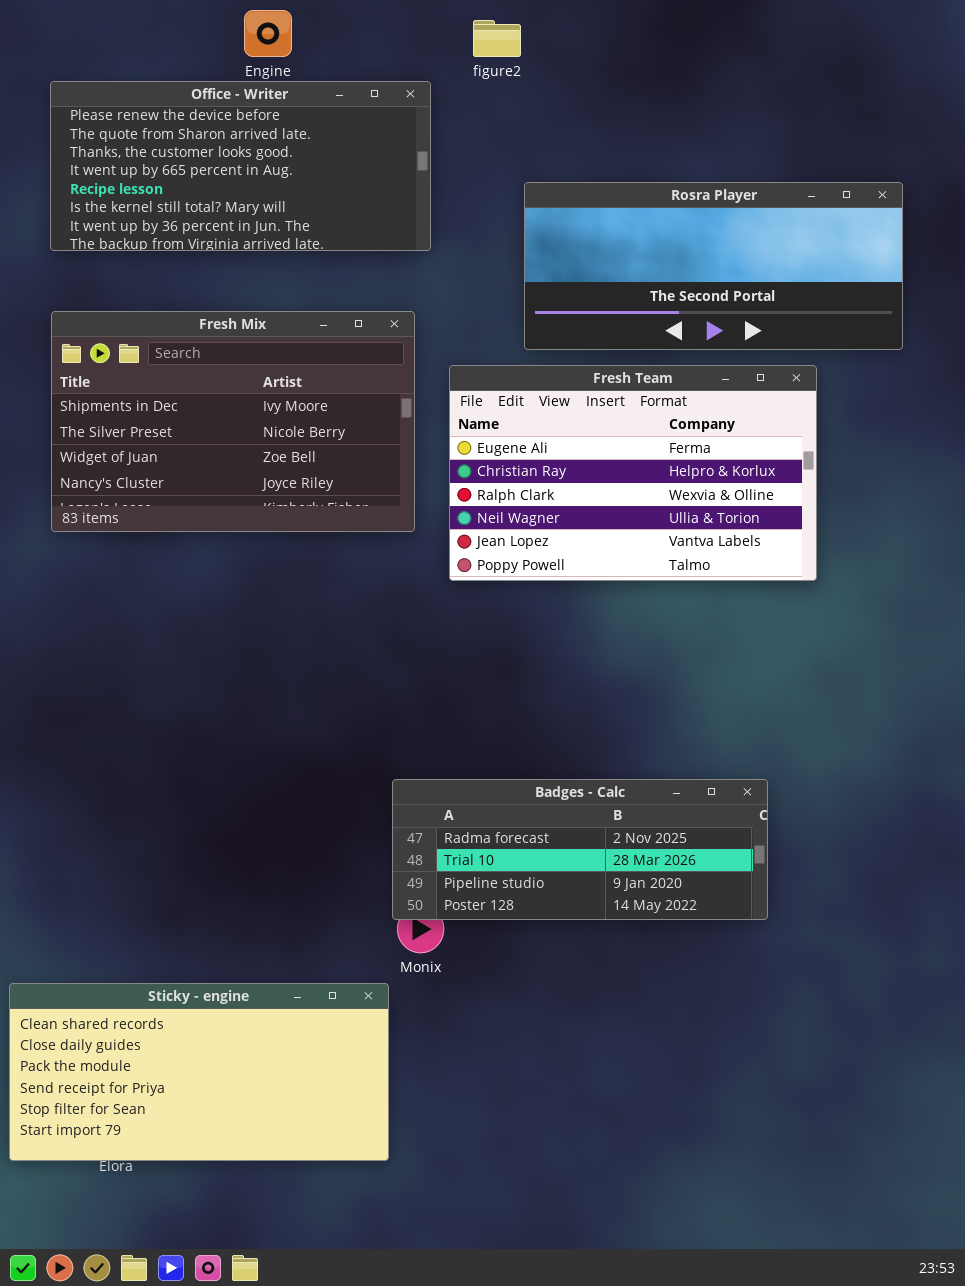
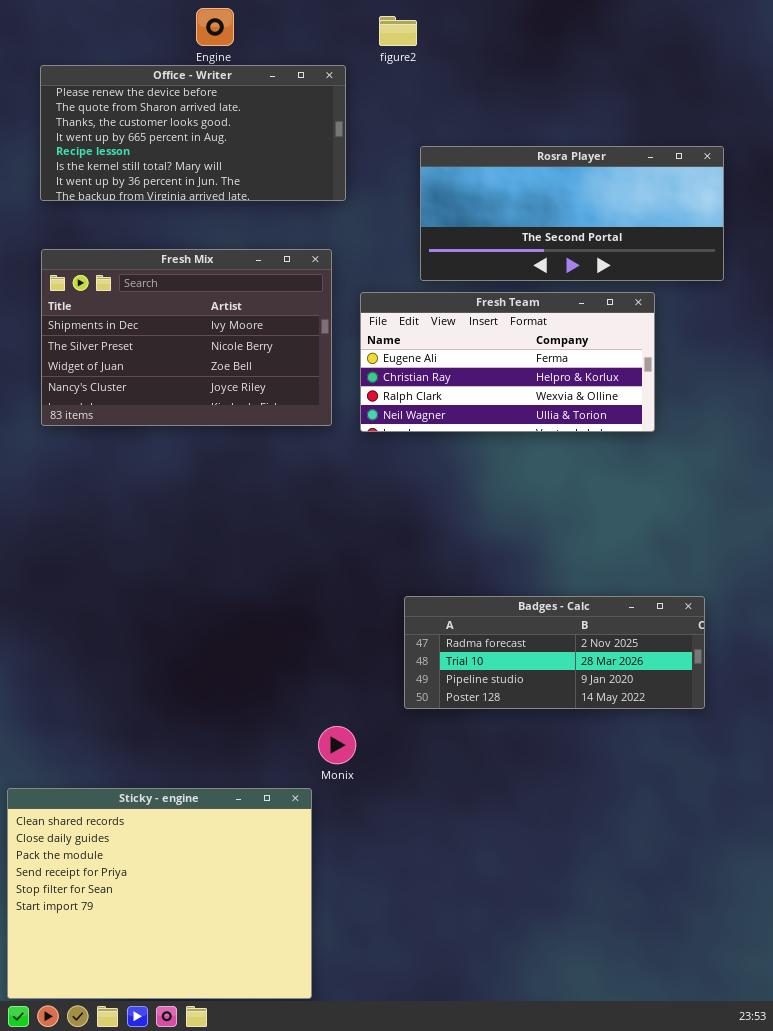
Fresh Team: [449,365,817,581] -> [360,292,655,432], resized
Badges - Calc: [392,779,768,920] -> [404,596,705,709], moved
Sticky - engine: [9,983,389,1161] -> [7,788,312,999], resized

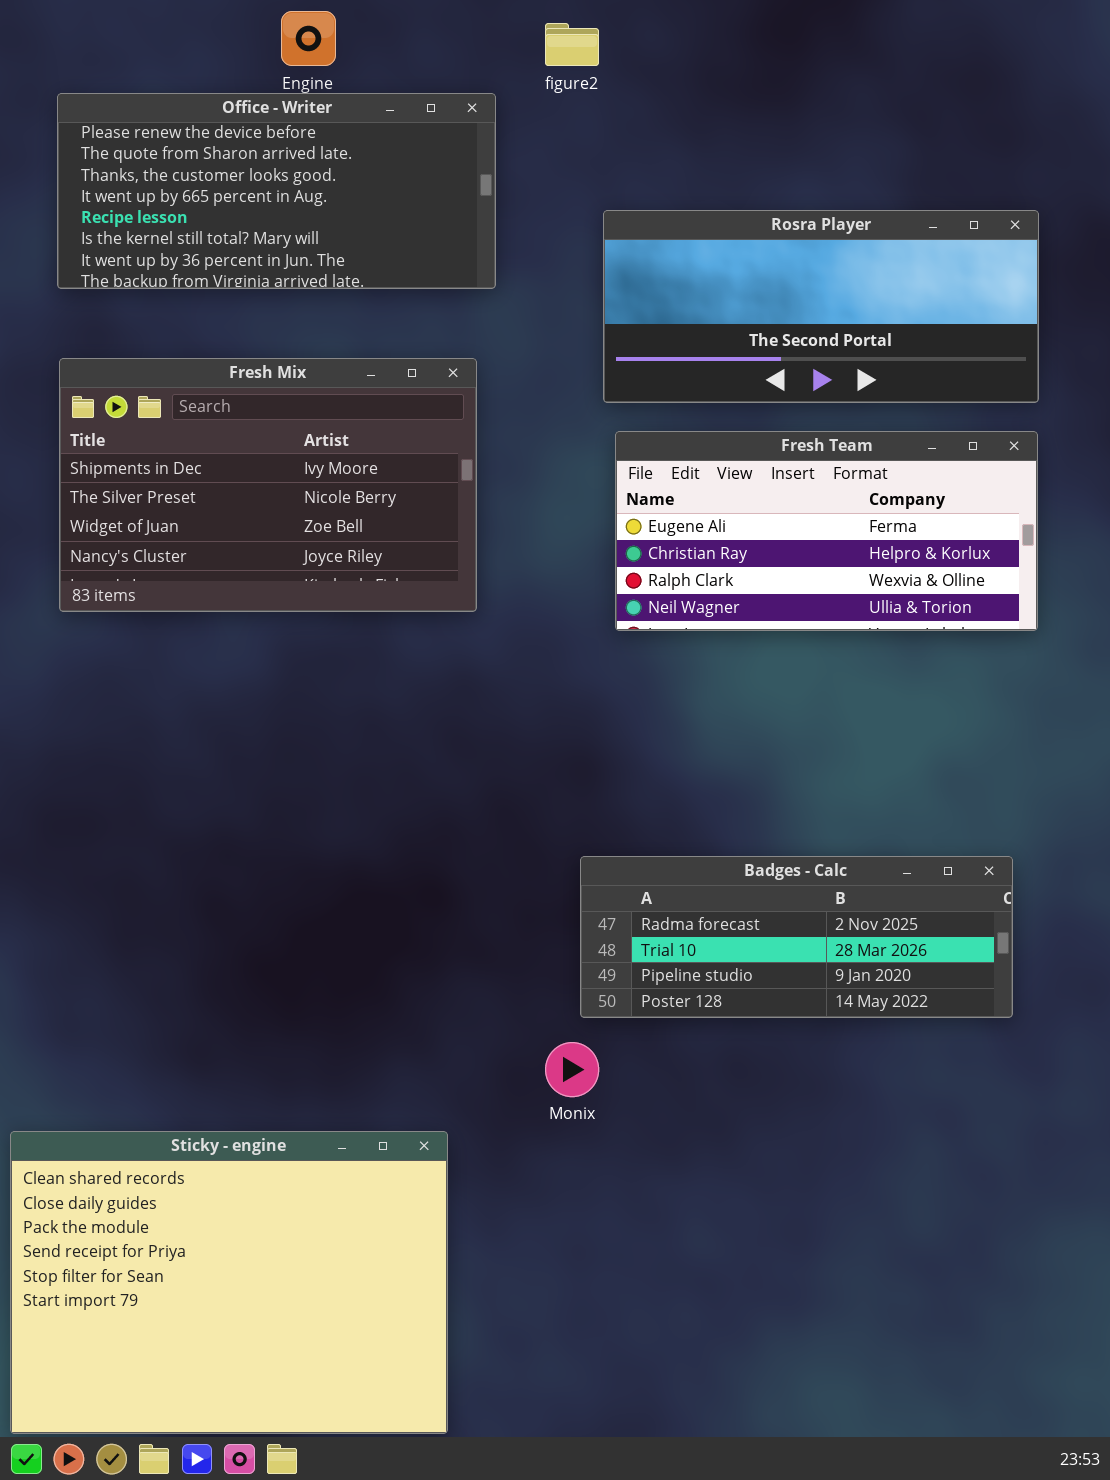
Fresh Team: [360,292,655,432] -> [615,431,1038,631], moved
Monix: [318,726,356,764] -> [545,1042,599,1097], moved

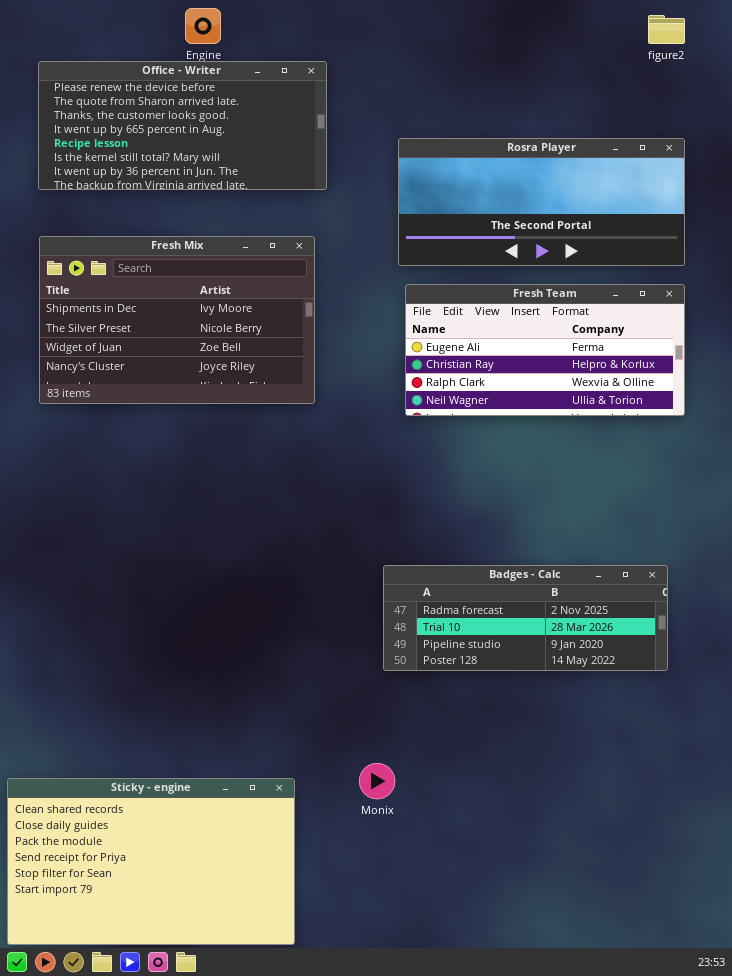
figure2: [545,23,599,66] -> [648,15,685,44], moved
Monix: [545,1042,599,1097] -> [359,763,395,799], moved
Sticky - engine: [10,1131,448,1434] -> [7,778,295,945], resized

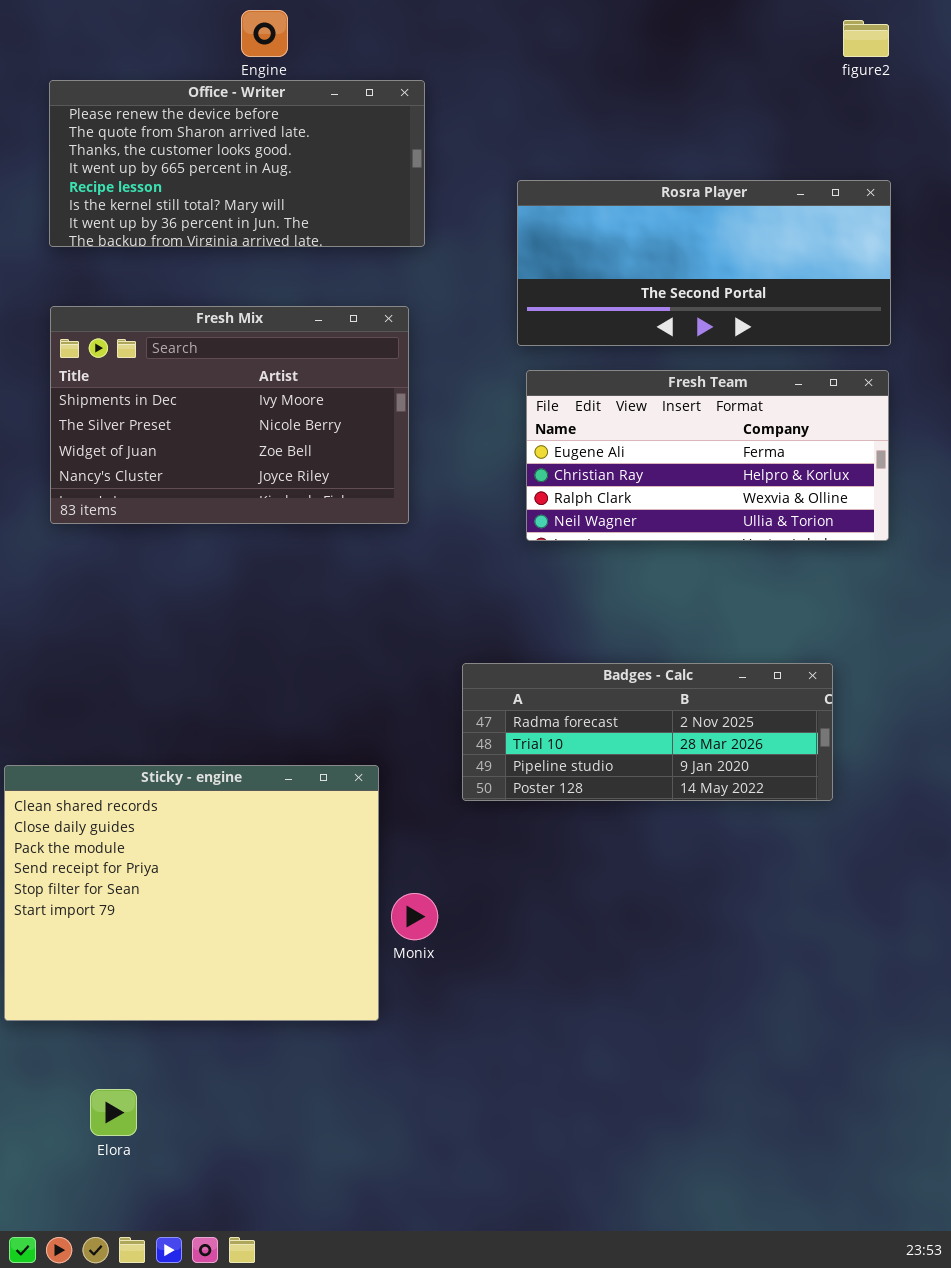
Badges - Calc: [383,565,668,671] -> [462,663,833,801], moved
Monix: [359,763,395,799] -> [391,893,438,940], moved
Sticky - engine: [7,778,295,945] -> [4,765,379,1021], moved, resized

